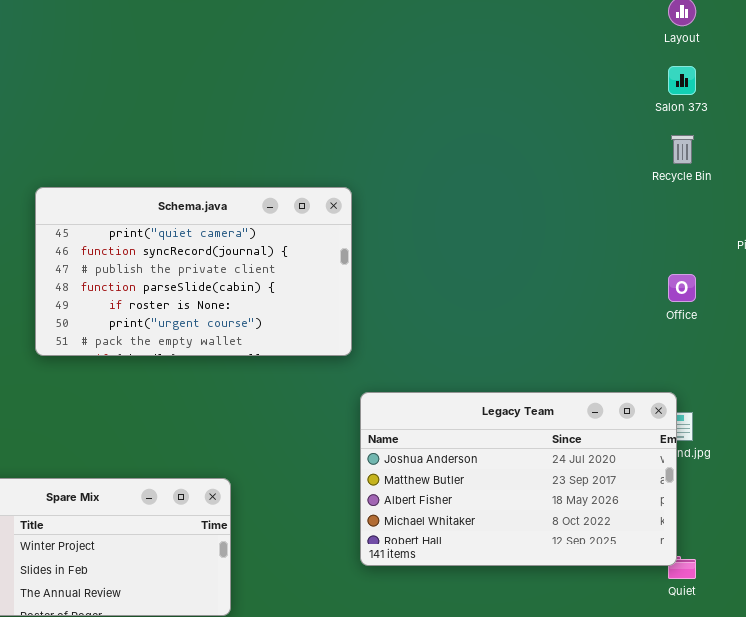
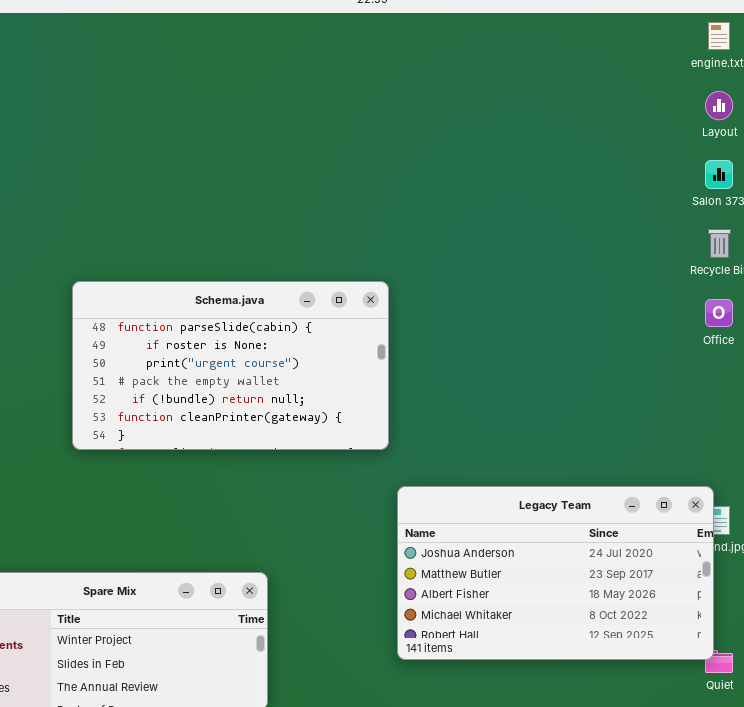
Schema.java: [35,187,352,356] -> [72,281,389,450], scrolled down 3 rows
Office: [668,274,696,302] -> [705,299,733,327], moved

